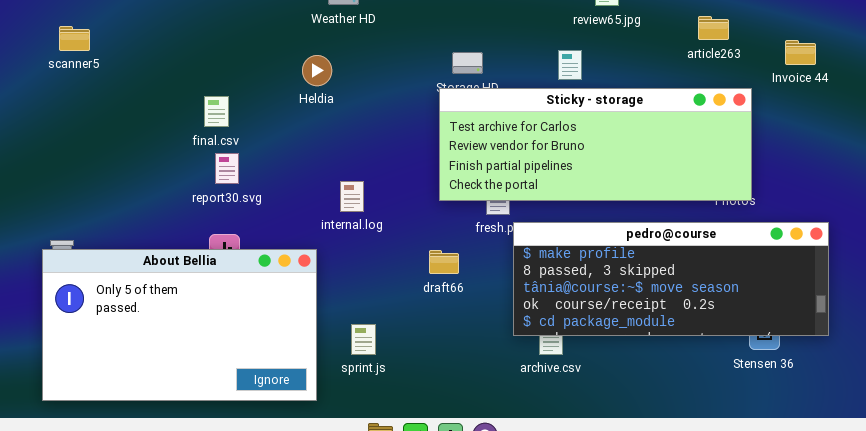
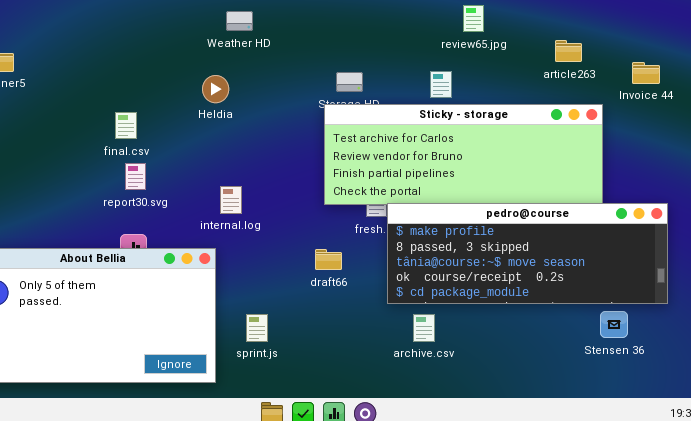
internal.log: [340,181,364,212] -> [220,186,242,214], moved
pedro@course: [513,222,829,336] -> [387,203,668,304], moved

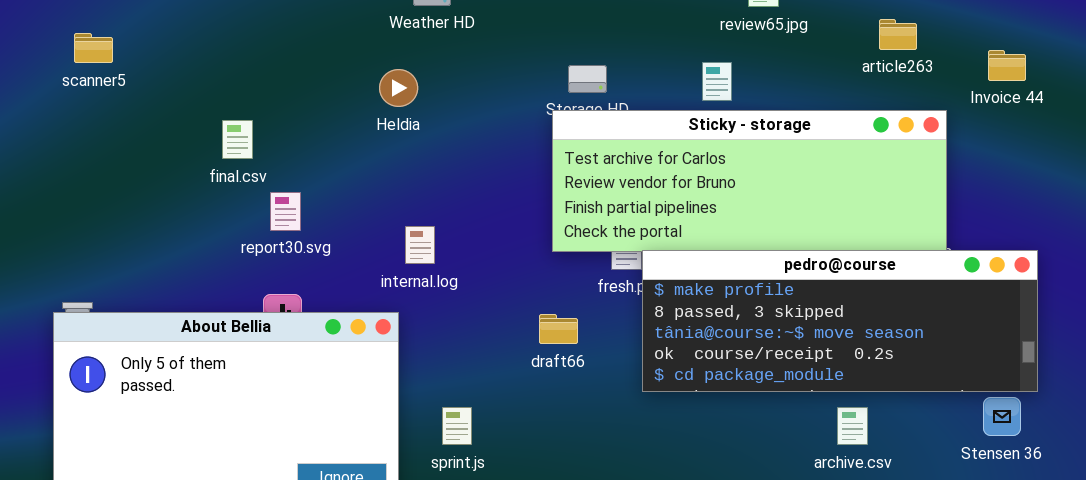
final.csv: [115,112,137,139] -> [222,120,253,159], moved
Stensen 36: [600,311,628,338] -> [983,397,1021,436], moved
archive.csv: [413,314,435,342] -> [837,407,868,445], moved

